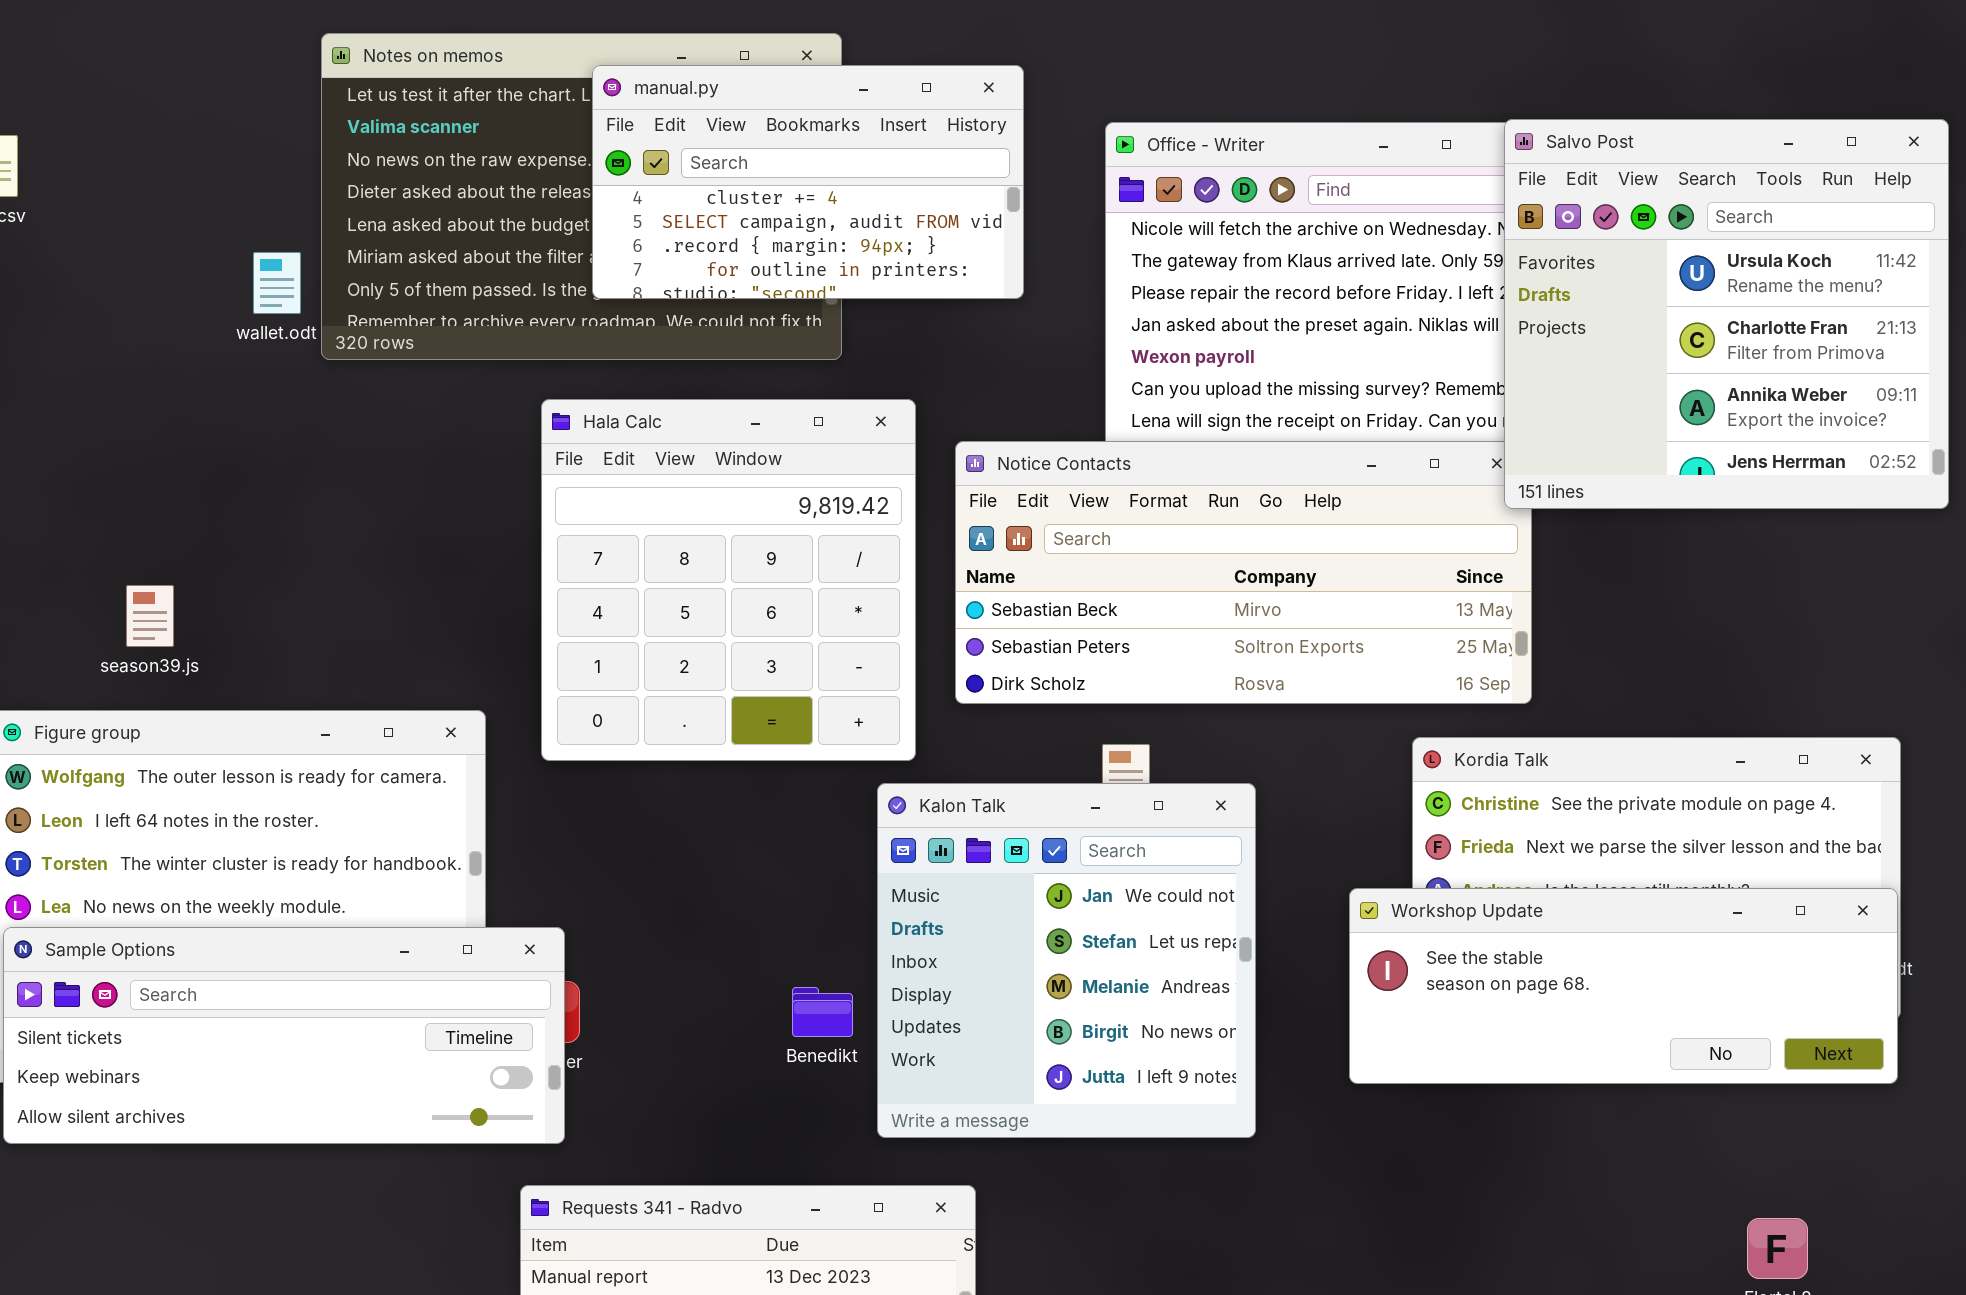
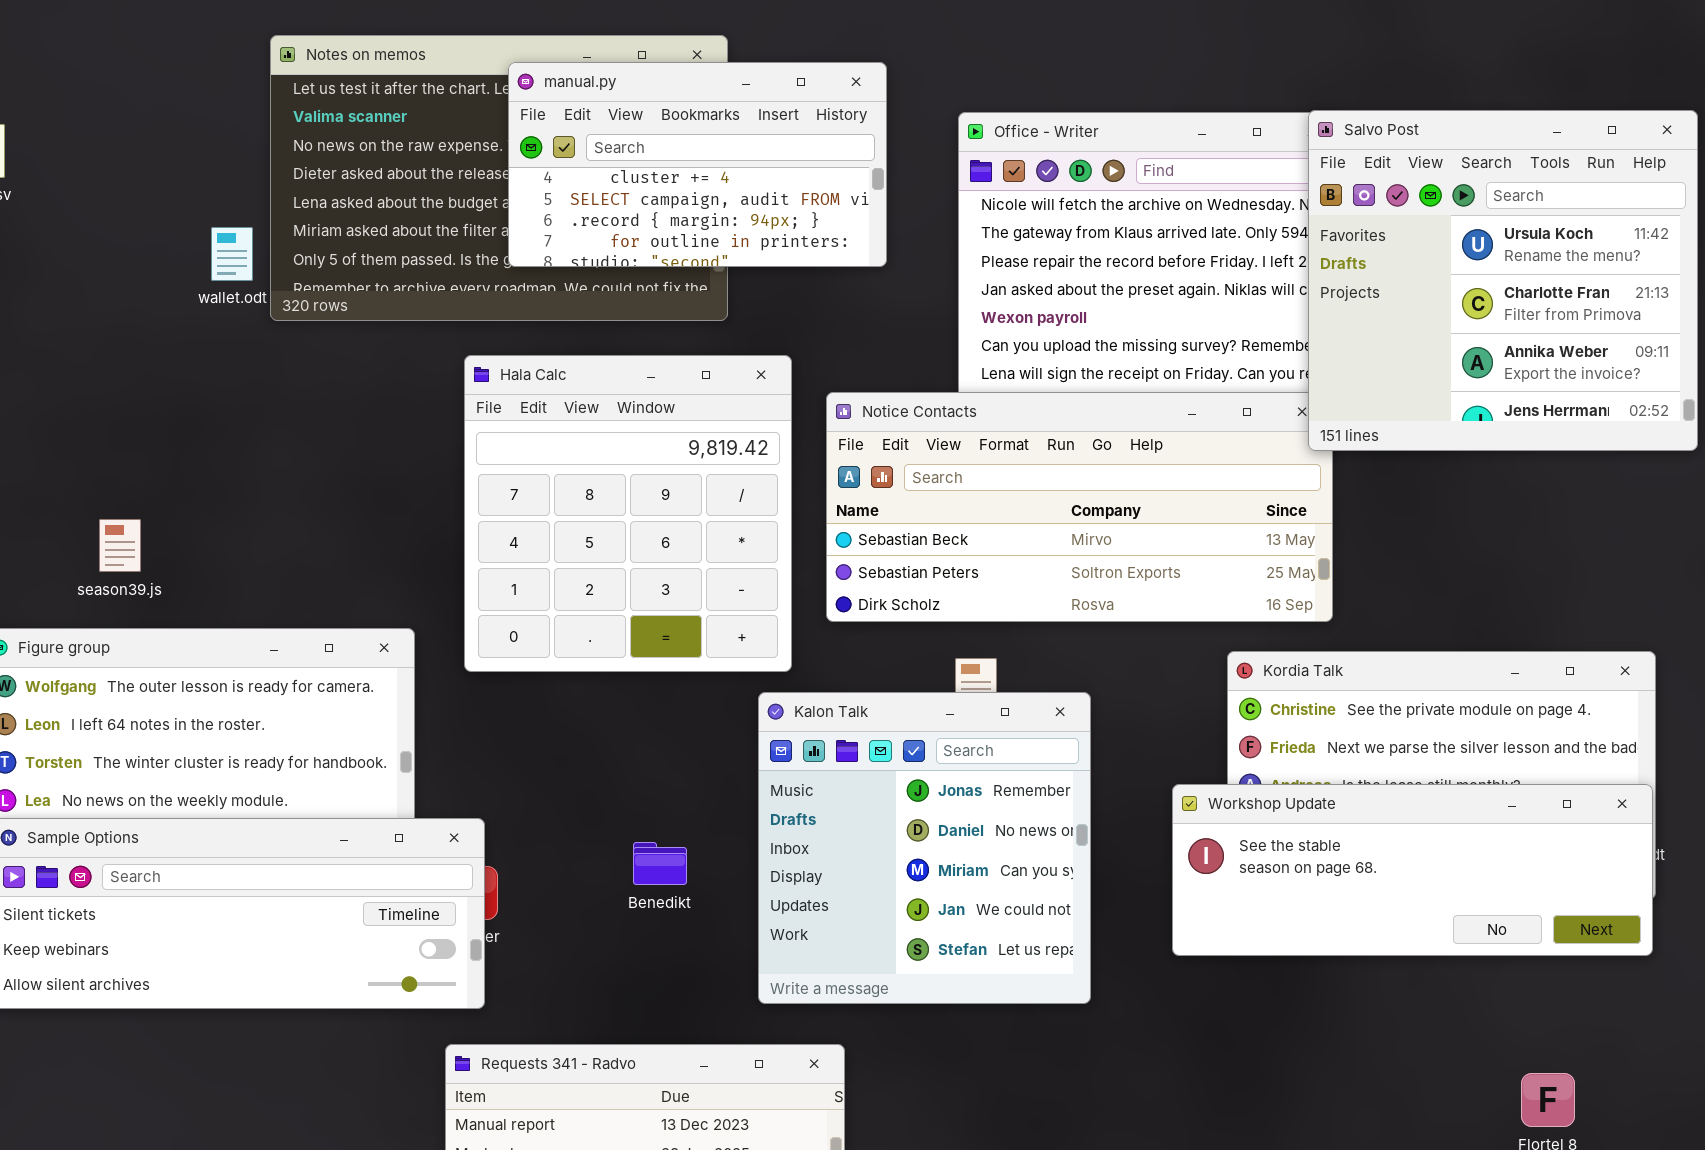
Kalon Talk: [877,783,1256,1138] -> [758,692,1091,1004], scrolled up 3 rows
Benedikt: [792,987,853,1037] -> [633,842,687,885], moved

